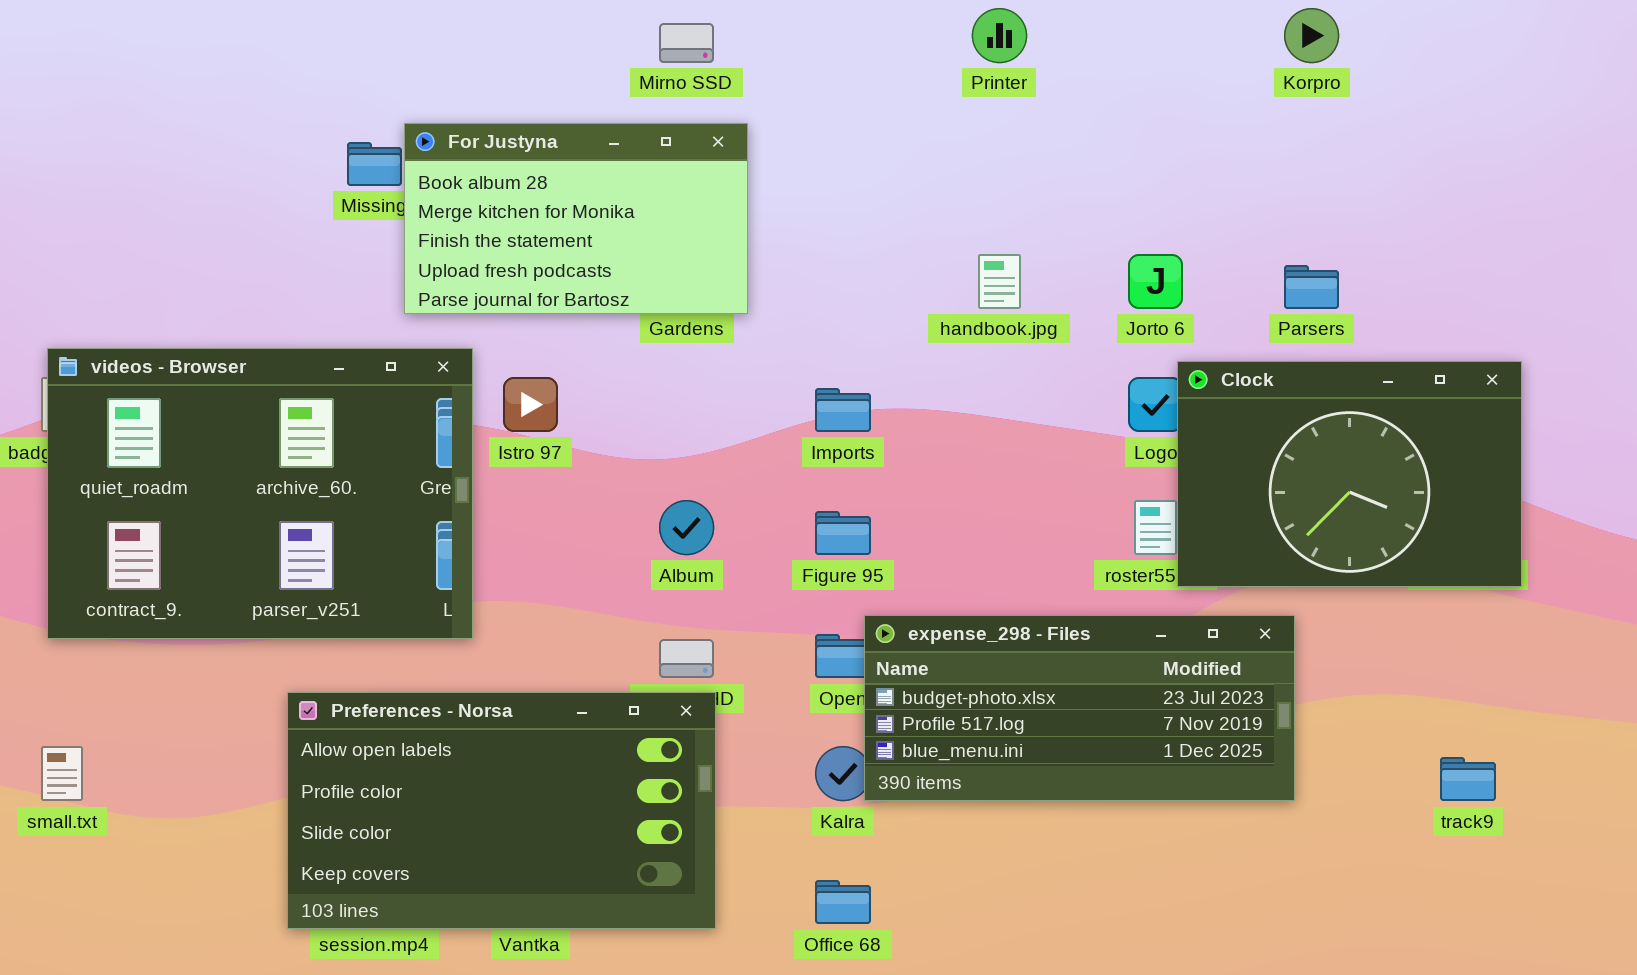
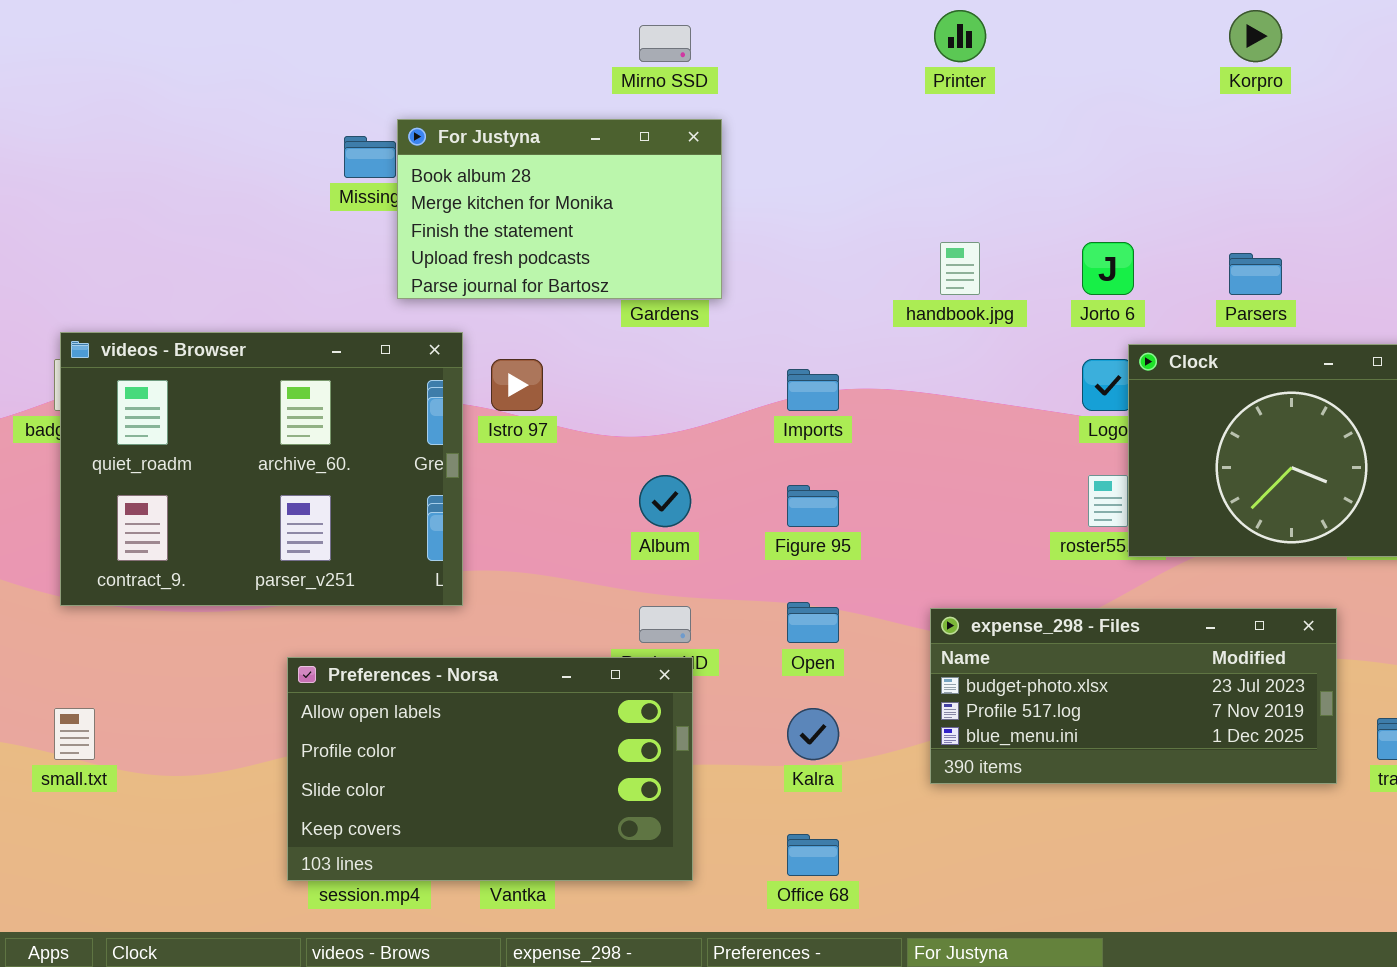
expense_298 - Files: [864,615,1295,801] -> [930,608,1337,784], moved

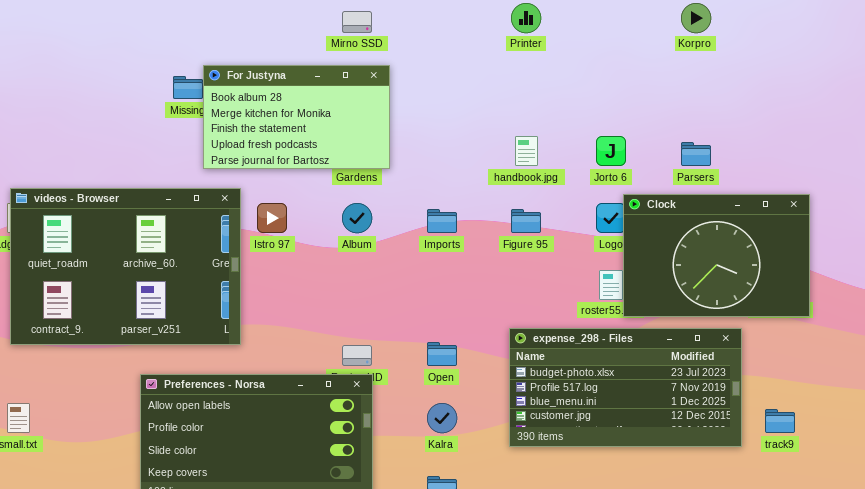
Album: [639,475,691,527] -> [342,203,372,233], moved
Figure 95: [787,485,839,527] -> [511,209,541,233], moved
expense_298 - Files: [930,608,1337,784] -> [509,328,742,447], resized

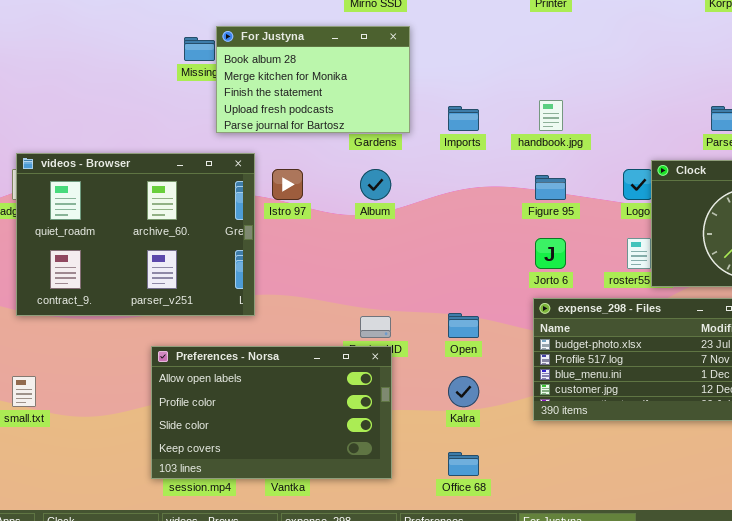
Jorto 6: [596,136,626,166] -> [535,238,566,269], moved
Imports: [427,209,457,233] -> [448,106,479,131], moved

